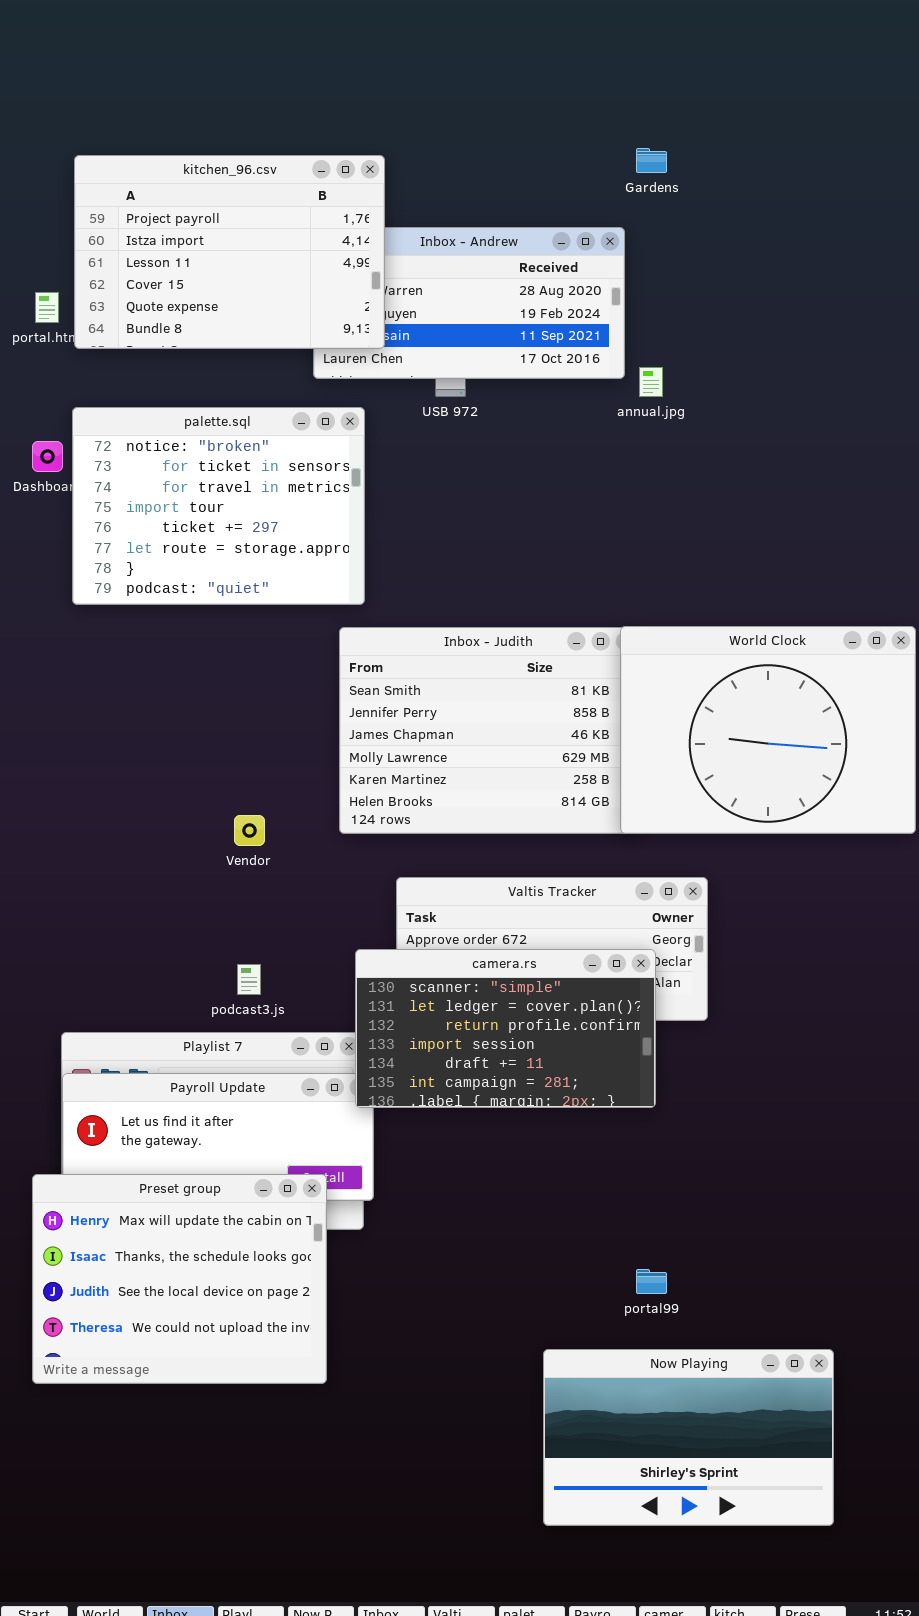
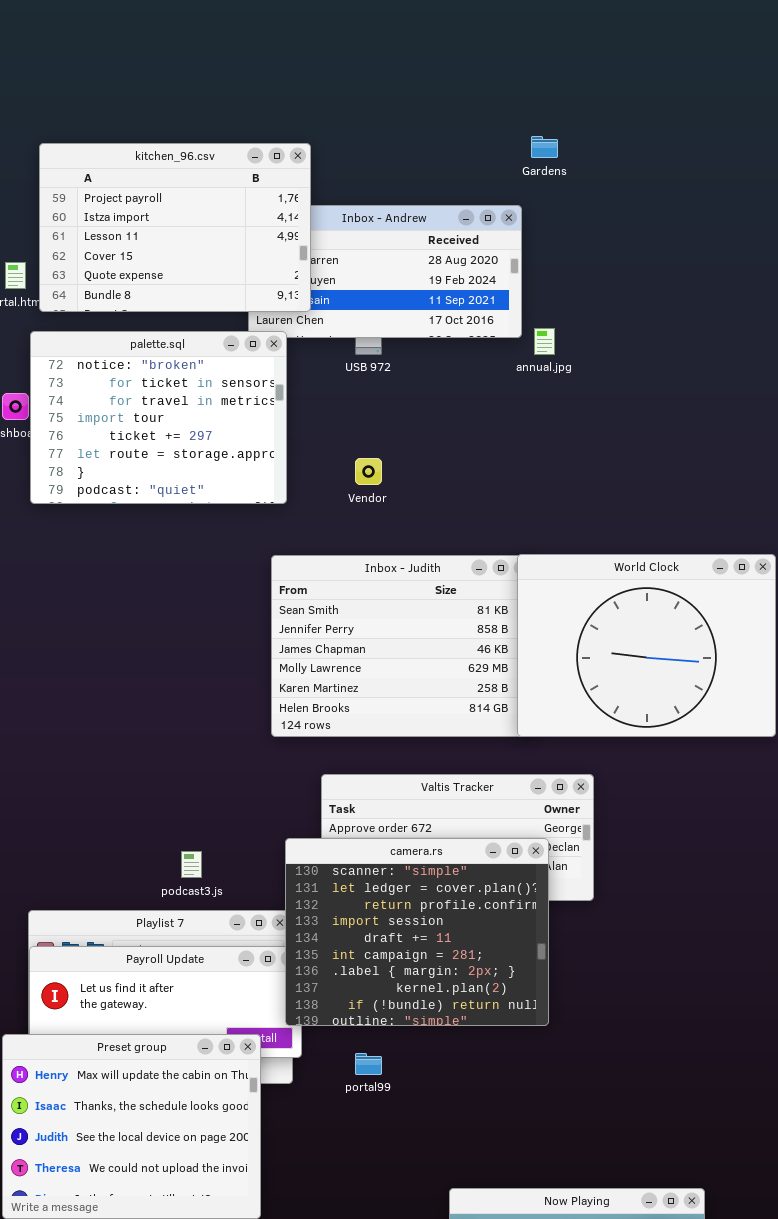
palette.sql: [72,407,365,605] -> [30,331,287,504], moved
Vendor: [234,815,265,846] -> [355,458,382,485], moved
camera.rs: [355,949,656,1108] -> [285,838,549,1026], resized
portal99: [636,1269,667,1294] -> [355,1053,382,1075], moved

